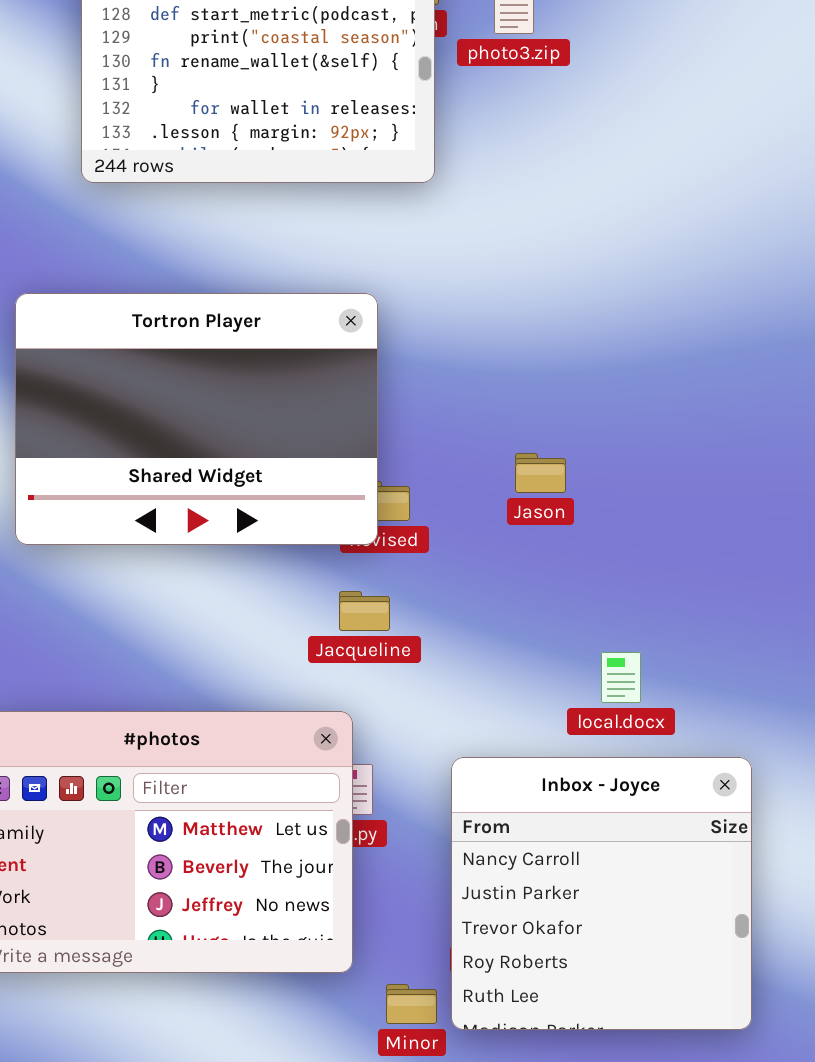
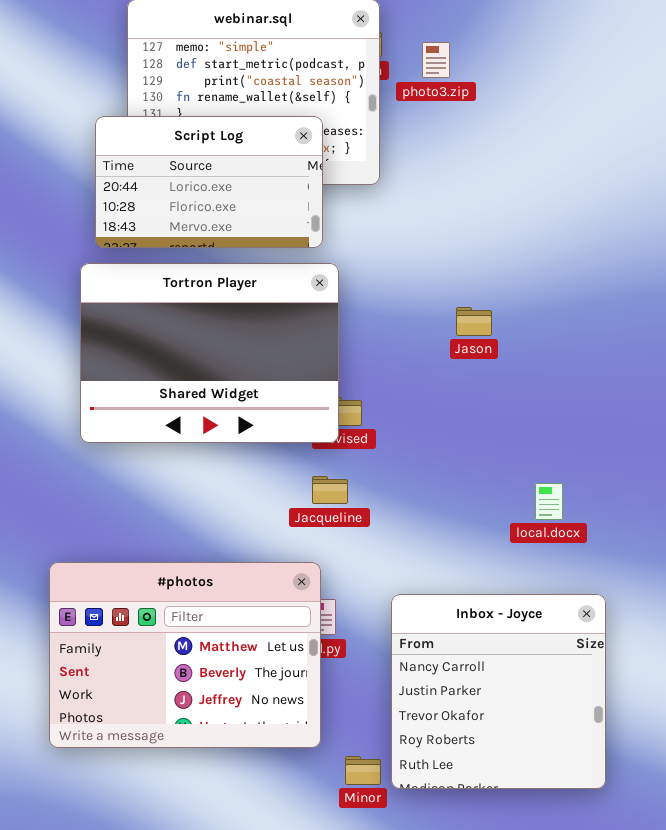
Script Log: none -> [95,116,323,248], opened
Jason: [515,453,566,493] -> [456,307,492,336], moved
local.docx: [601,652,641,703] -> [535,483,563,520], moved

